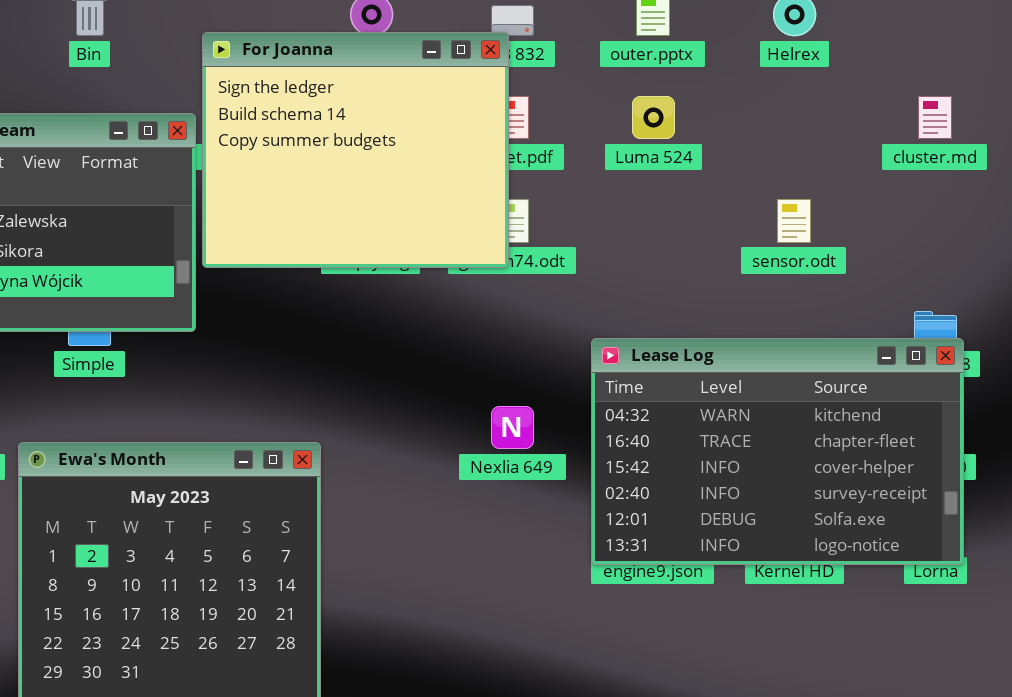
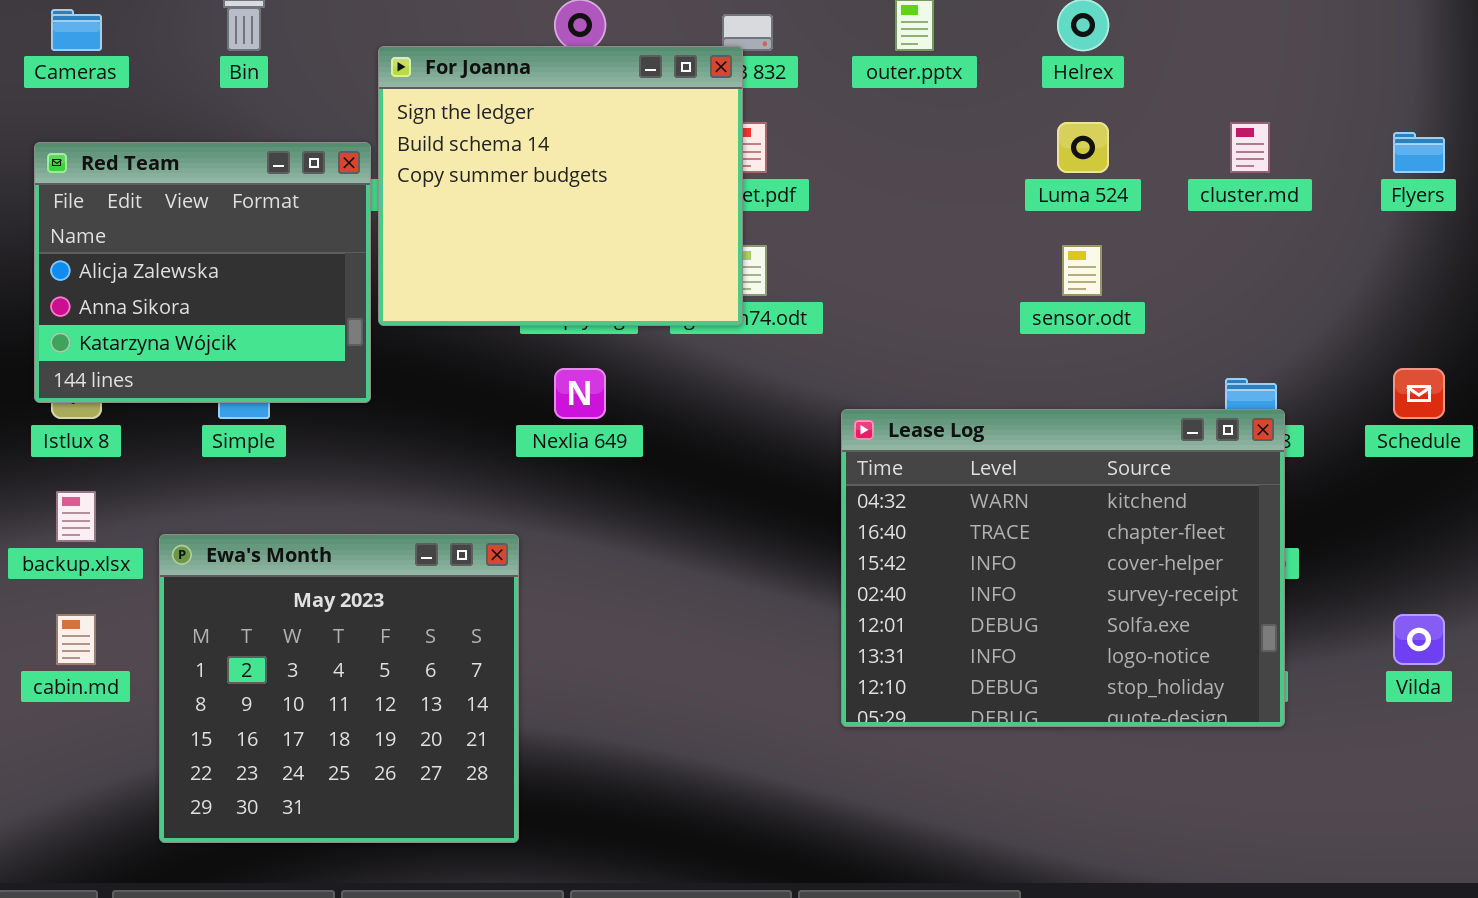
Luma 524: [632,96,675,139] -> [1057,122,1109,173], moved
Lease Log: [591,338,964,565] -> [841,409,1285,727], resized
Nexlia 649: [491,406,534,449] -> [554,368,606,419], moved

